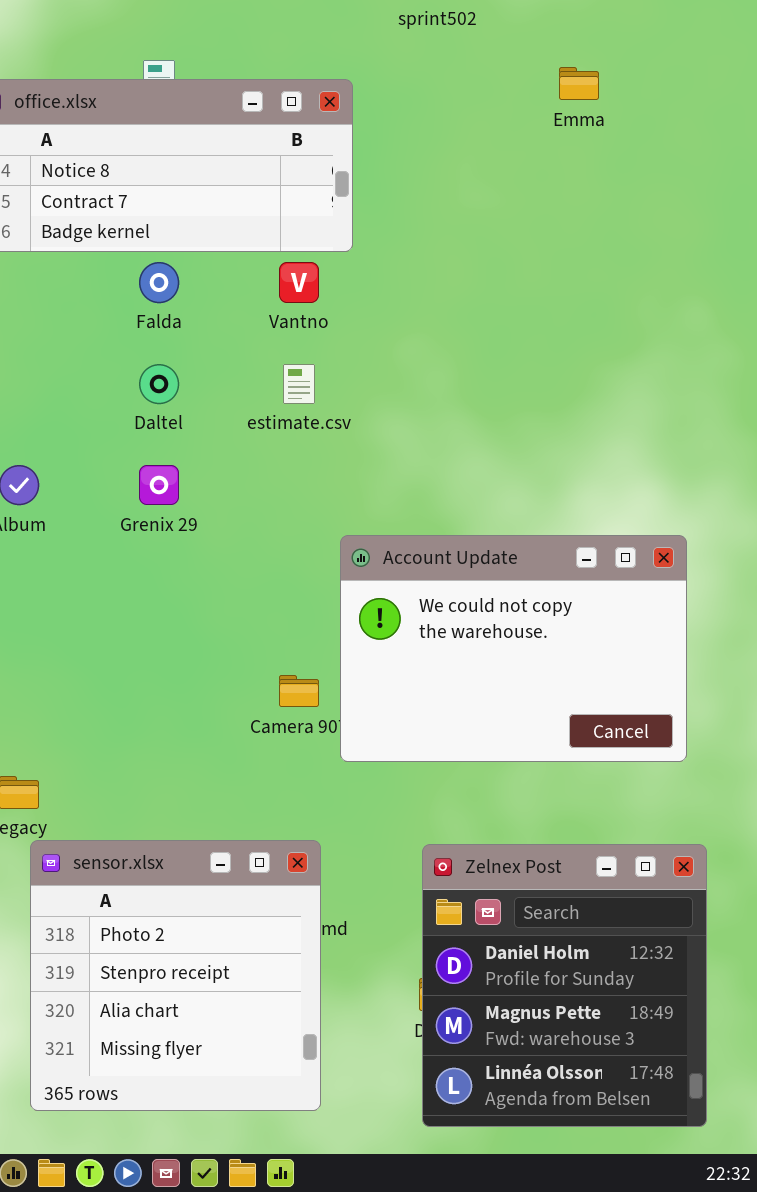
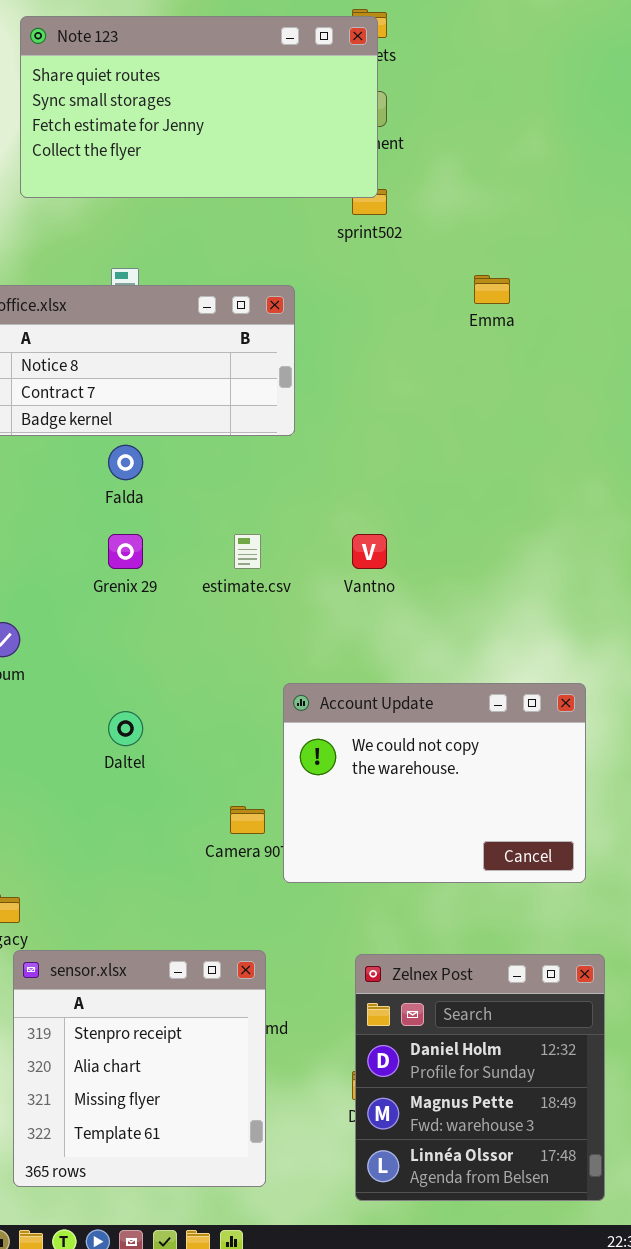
Vantno: [279,262,319,303] -> [352,534,387,569], moved
Daltel: [139,364,179,404] -> [108,711,143,746], moved
Grenix 29: [139,465,179,505] -> [108,534,143,569], moved
sensor.xlsx: [30,840,321,1111] -> [13,950,266,1187], scrolled down 1 row

